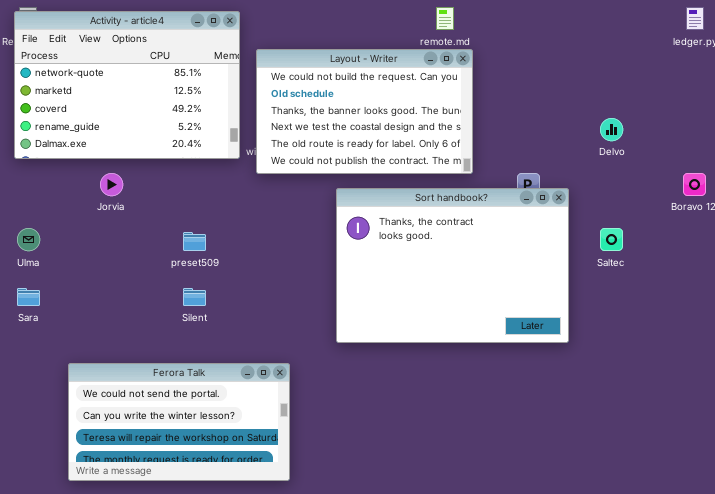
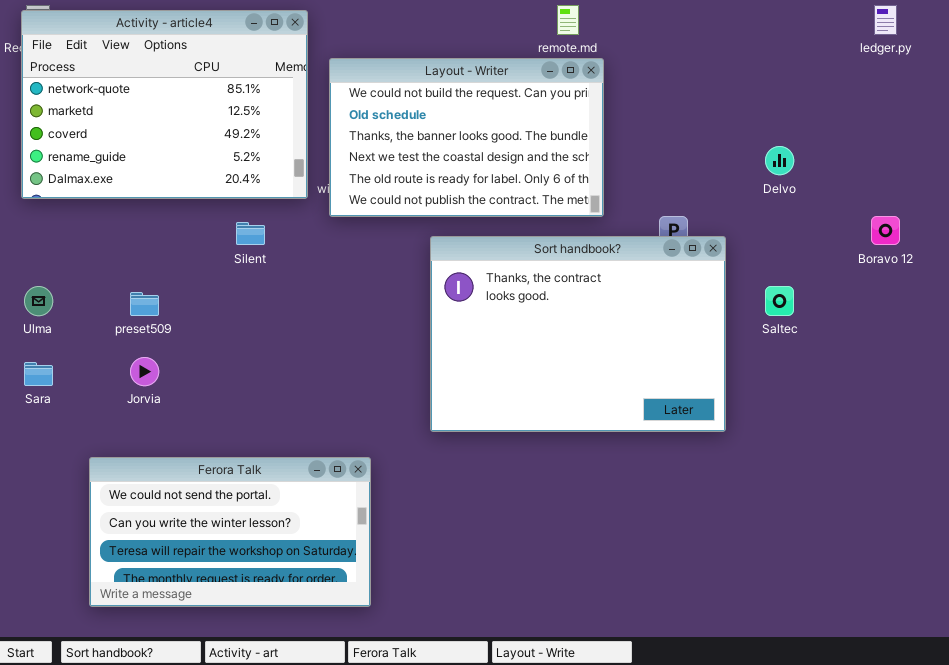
Jorvia: [100,173,123,196] -> [130,357,159,386], moved
preset509: [183,232,206,251] -> [130,292,159,316], moved
Silent: [183,288,206,306] -> [236,222,265,245], moved

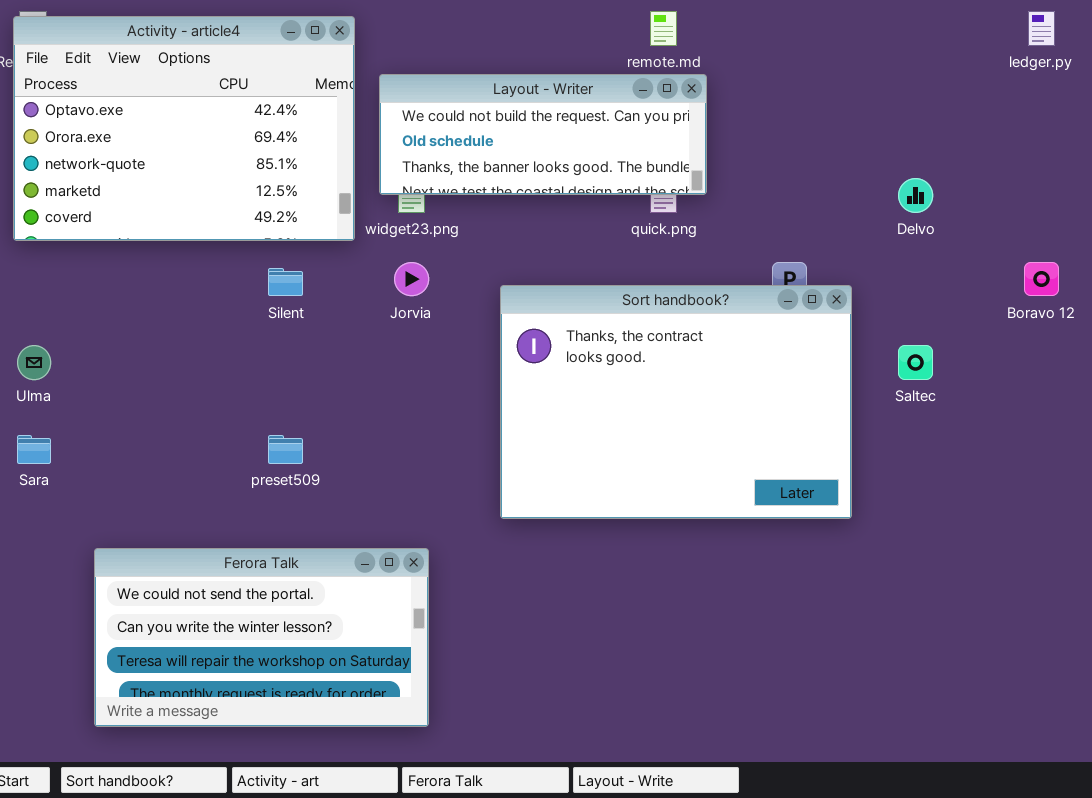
Activity - article4: [21,10,308,199] -> [13,16,355,241], scrolled up 2 rows
Layout - Writer: [329,58,604,217] -> [379,74,707,195], resized
preset509: [130,292,159,316] -> [268,435,303,464], moved
Jorvia: [130,357,159,386] -> [394,262,429,296], moved

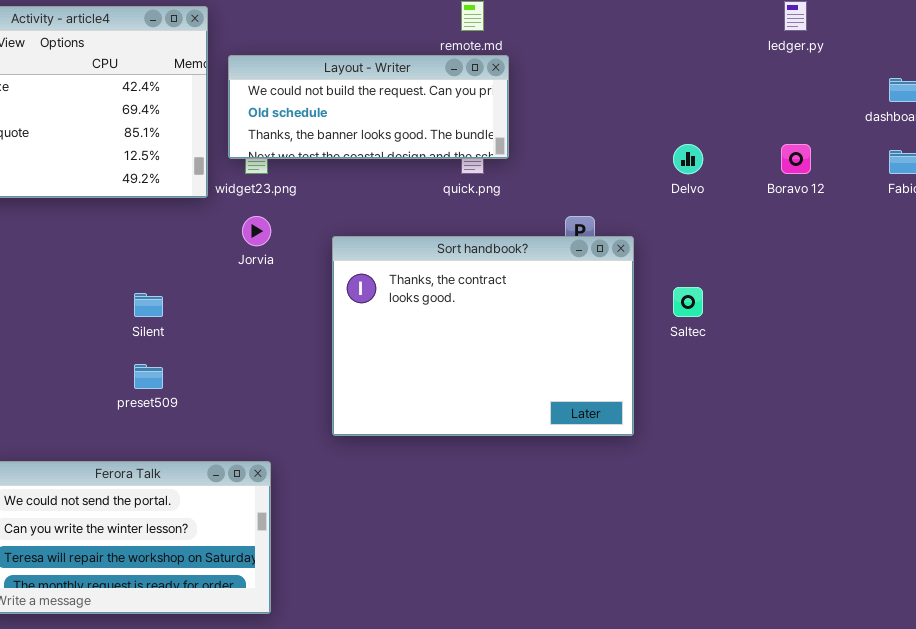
Boravo 12: [1024,262,1059,296] -> [781,144,811,174], moved
Silent: [268,268,303,296] -> [134,293,163,317], moved

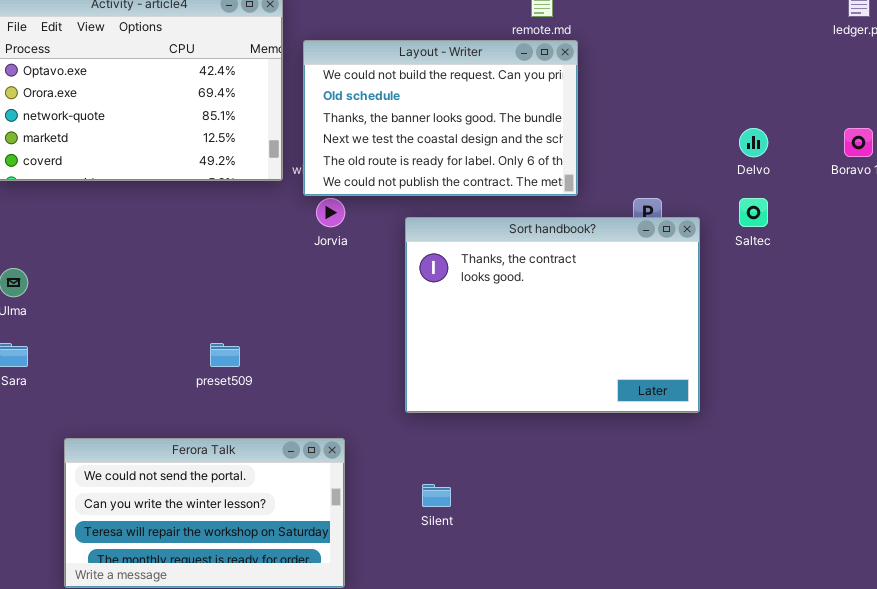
Layout - Writer: [228,55,509,159] -> [303,40,578,196], resized
Saltec: [673,287,703,317] -> [739,198,768,227], moved
Silent: [134,293,163,317] -> [422,484,451,507], moved

